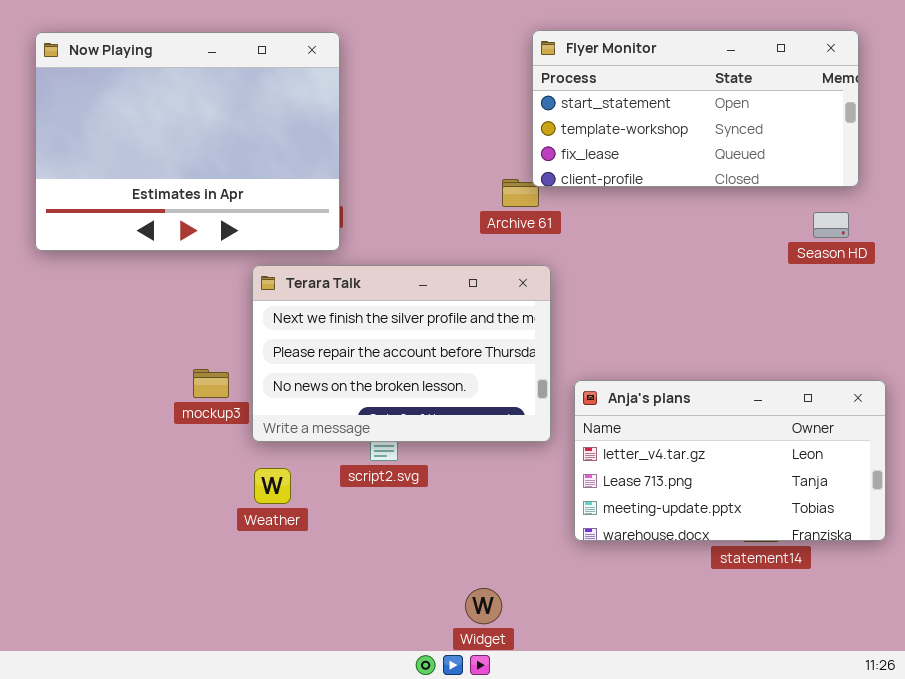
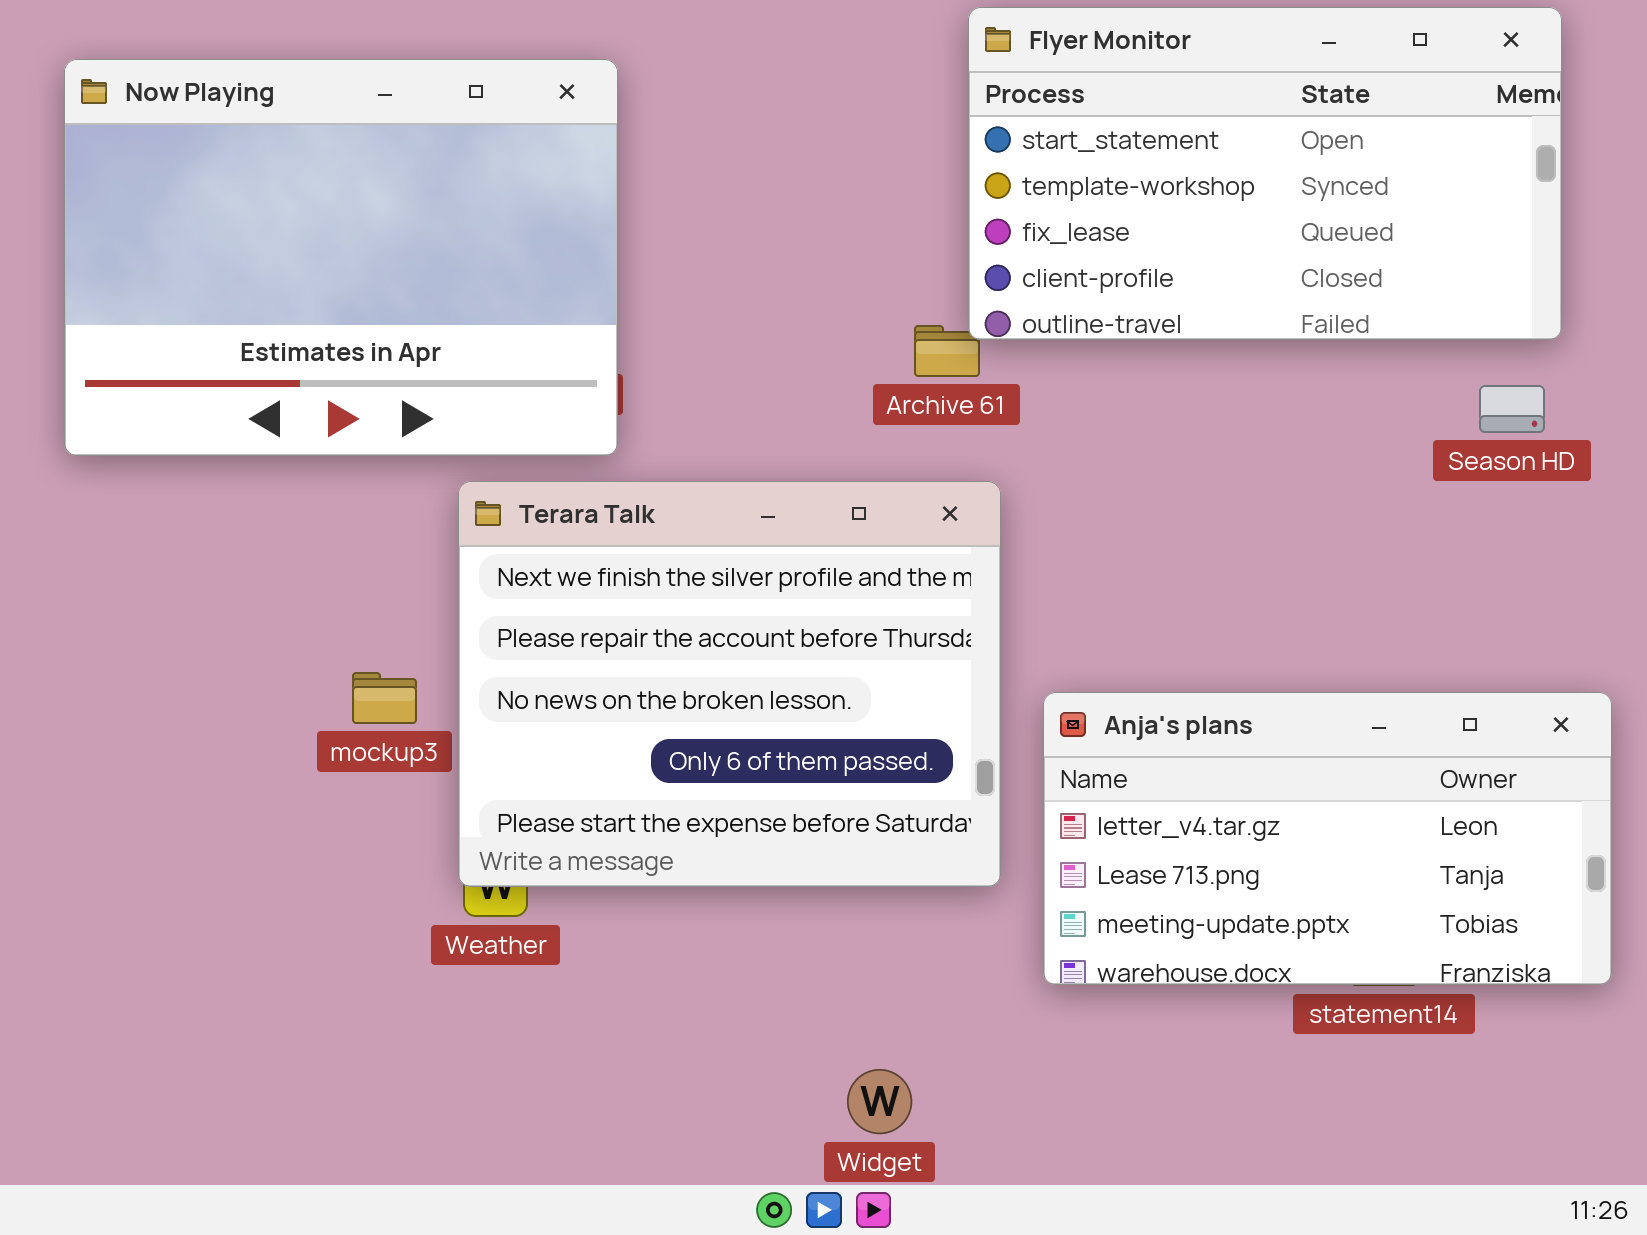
Flyer Monitor: [532,30,859,187] -> [968,7,1562,340], resized
Terara Talk: [252,265,551,442] -> [458,481,1001,887], resized

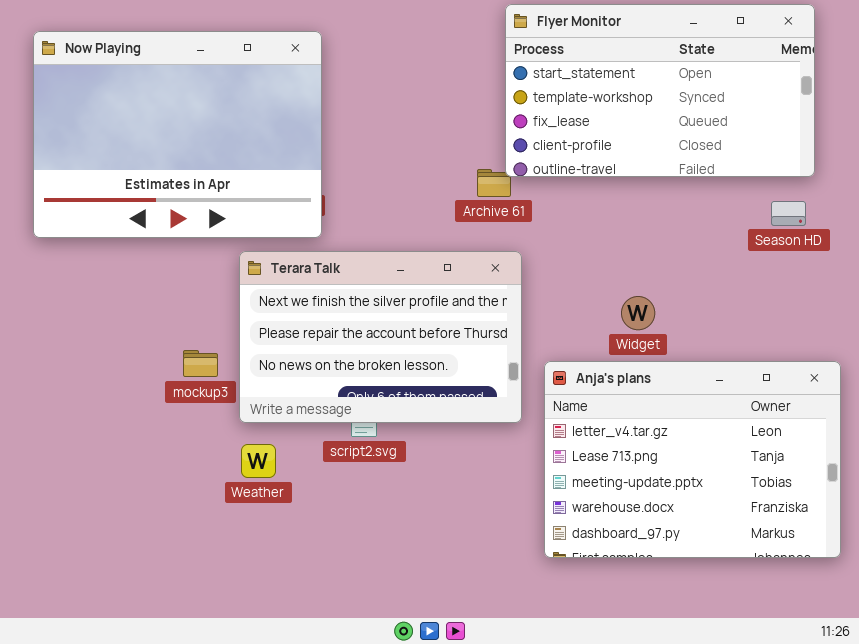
Terara Talk: [458,481,1001,887] -> [239,251,522,423], resized
Anja's plans: [1043,692,1612,985] -> [544,361,841,558], resized
Widget: [847,1069,912,1134] -> [621,296,655,330], moved

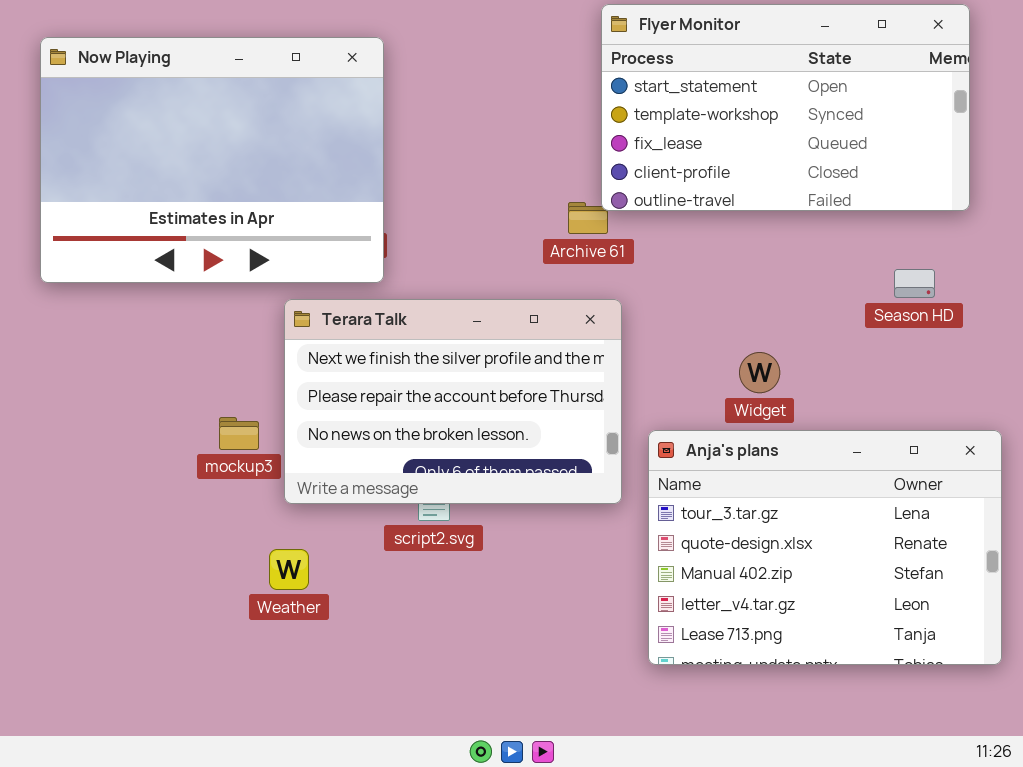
Season HD: [771,201,806,226] -> [894,269,935,298], moved
Anja's plans: [544,361,841,558] -> [648,430,1002,665], scrolled up 3 rows
Weather: [241,444,276,478] -> [269,549,309,590], moved

